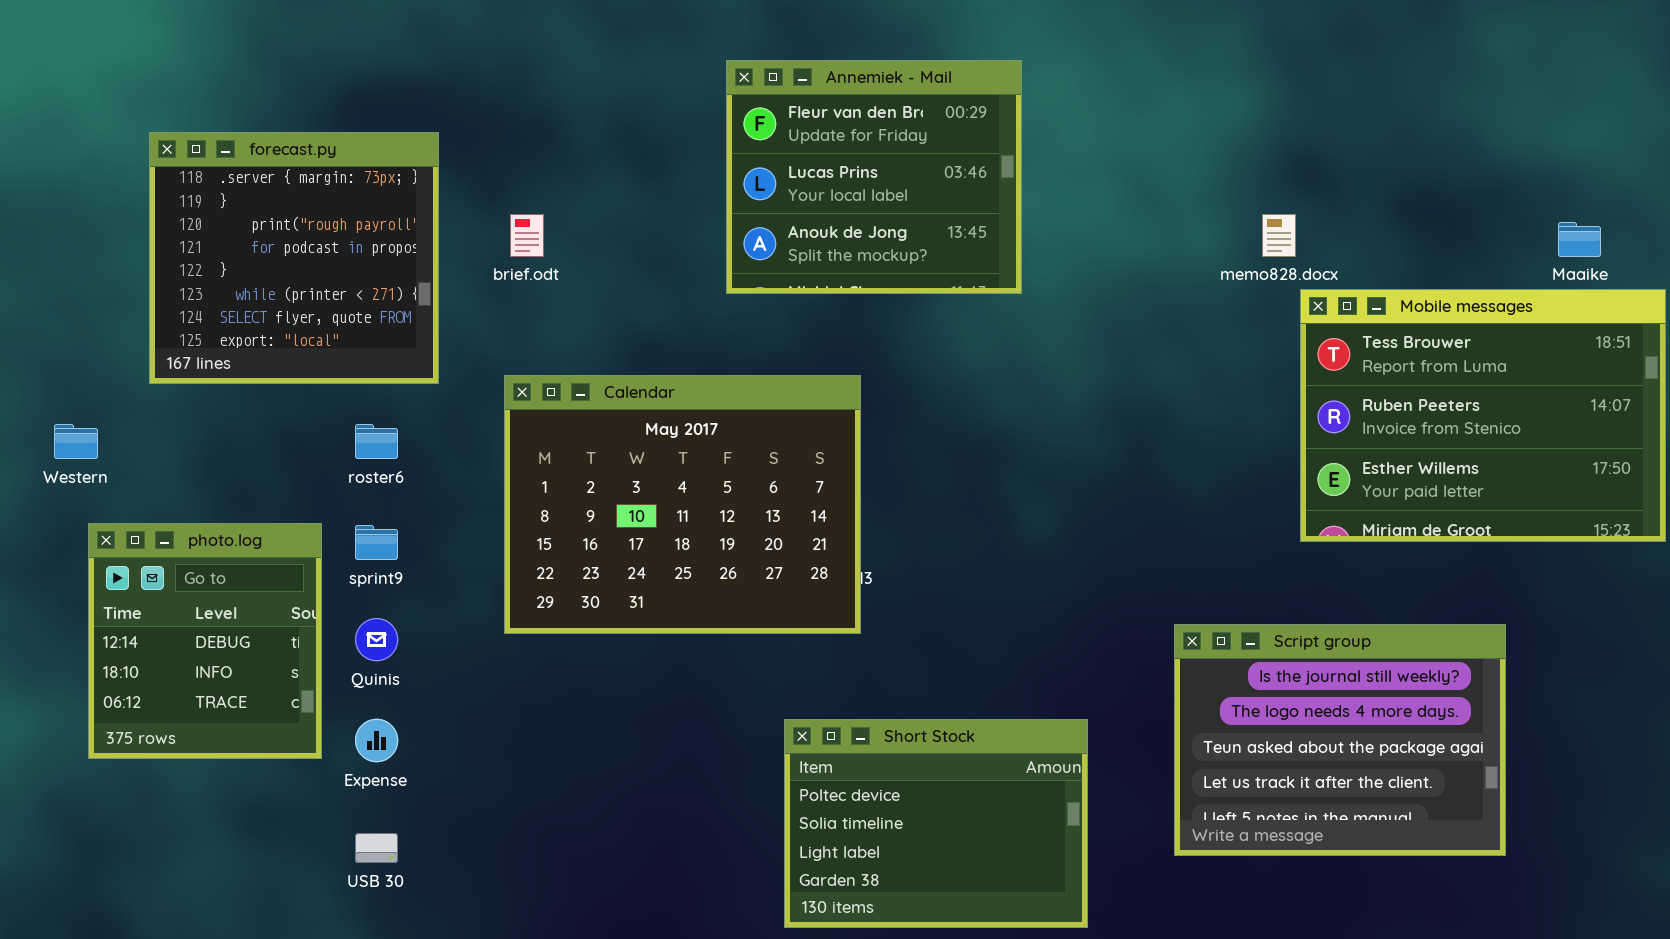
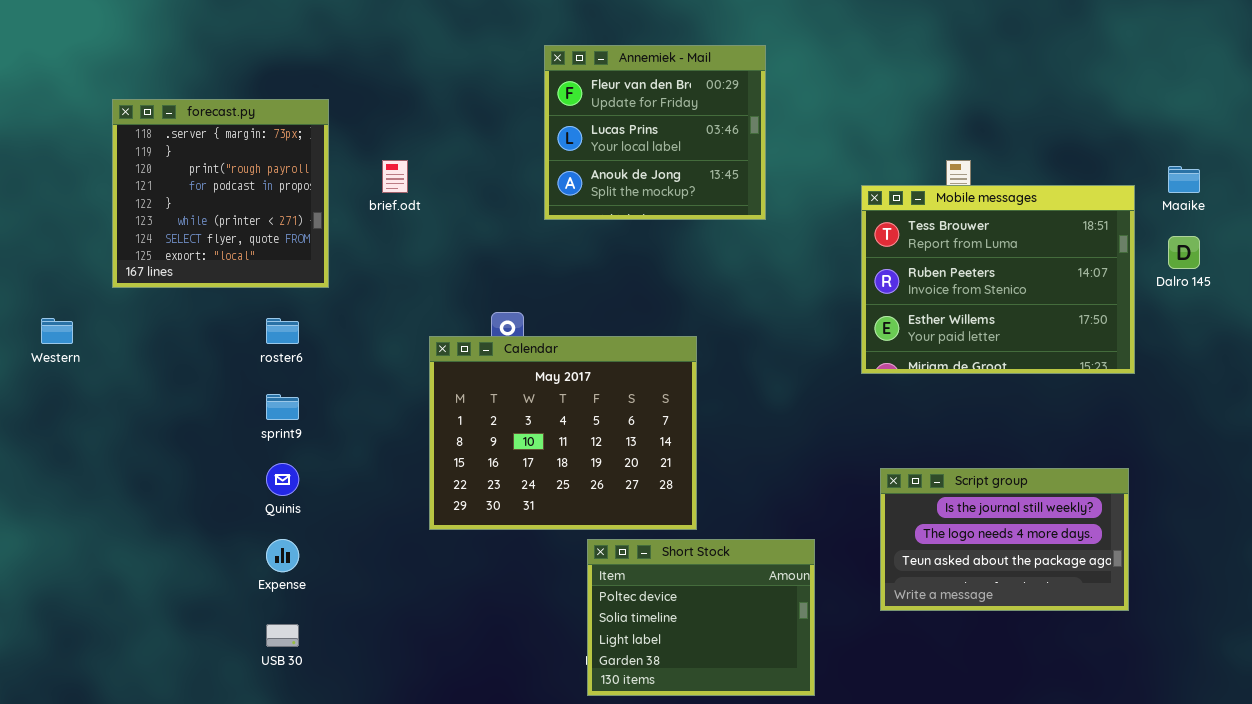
Mobile messages: [1300,289,1666,542] -> [861,185,1135,374], moved
Calendar: [504,375,861,634] -> [429,336,697,530], moved
photo.log: [88,523,322,759] -> none, closed
Script group: [1174,624,1506,856] -> [880,468,1129,611], resized

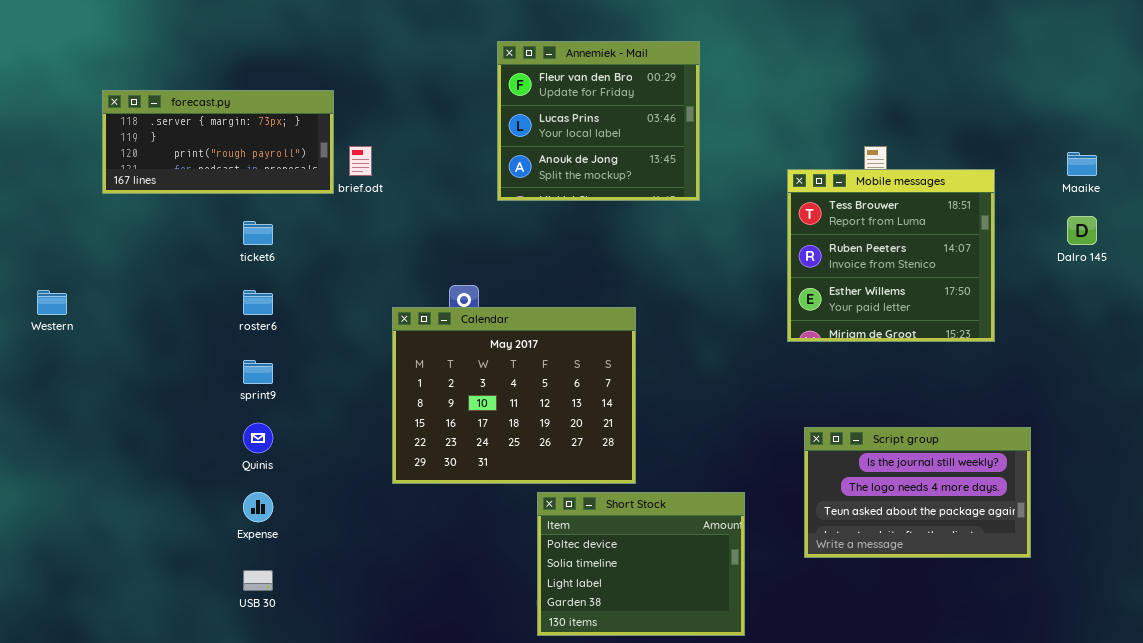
forecast.py: [112,99,329,288] -> [102,90,334,194], resized
Mobile messages: [861,185,1135,374] -> [787,169,995,342], resized

